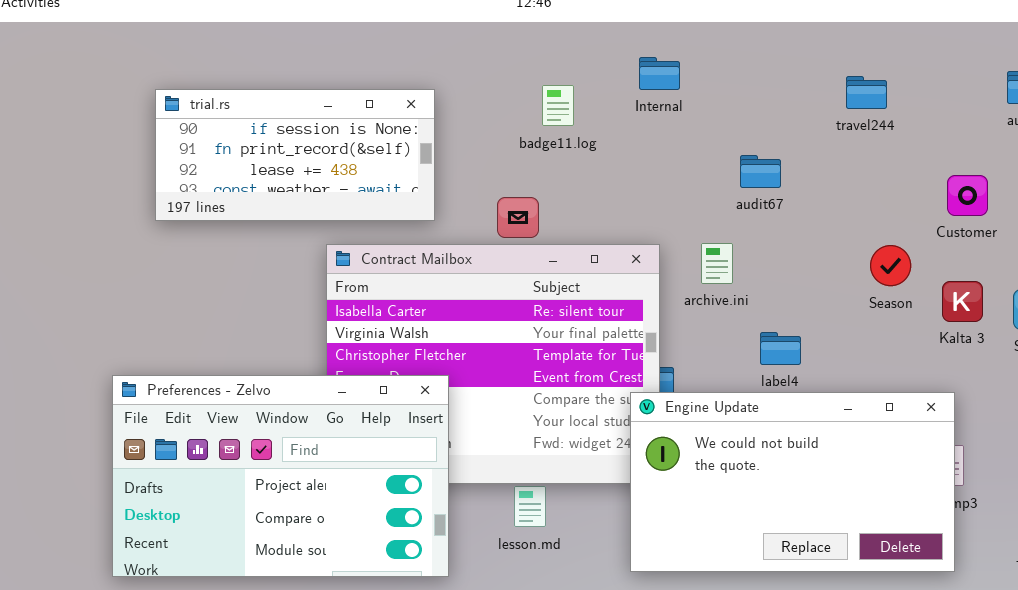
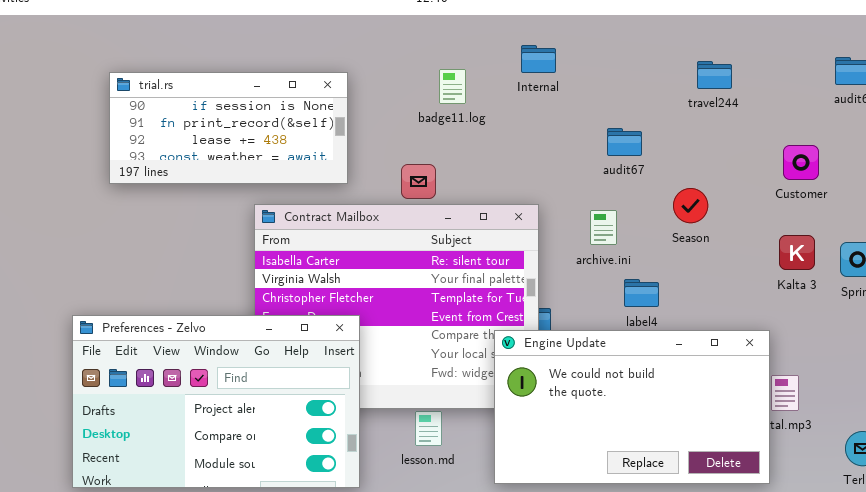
archive.ini: [701,243,733,284] -> [590,210,617,245], moved
Season: [870,245,911,286] -> [673,188,708,223], moved
Engine Update: [630,392,955,572] -> [494,330,770,484], moved

